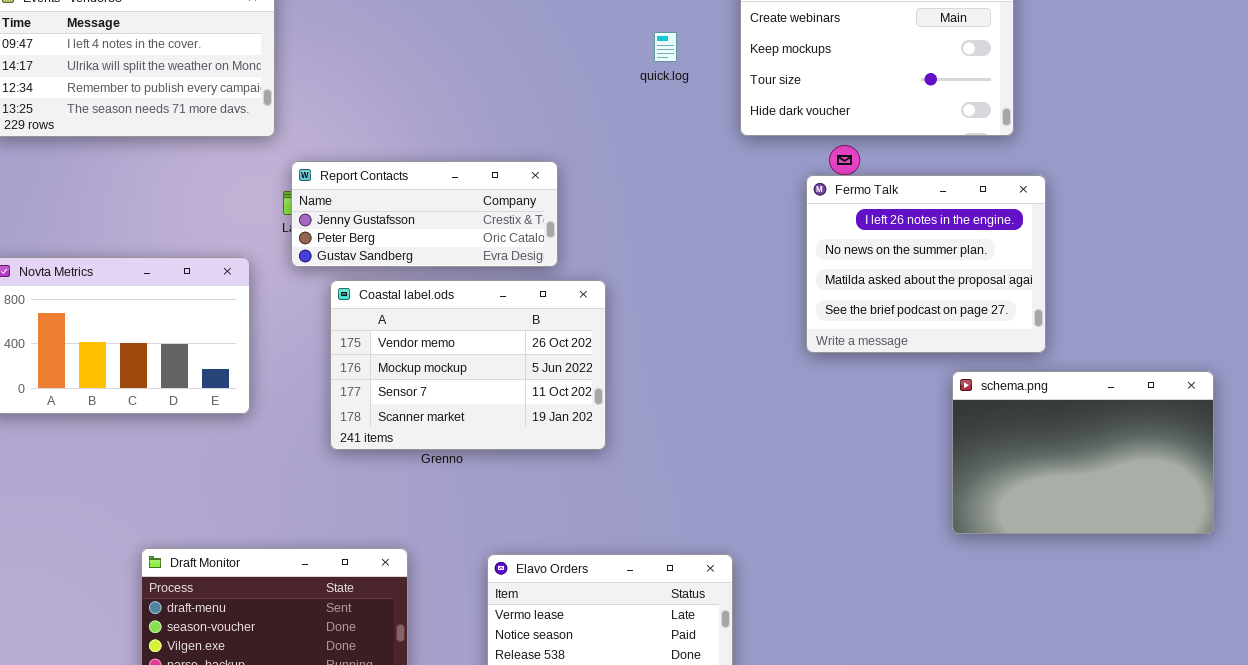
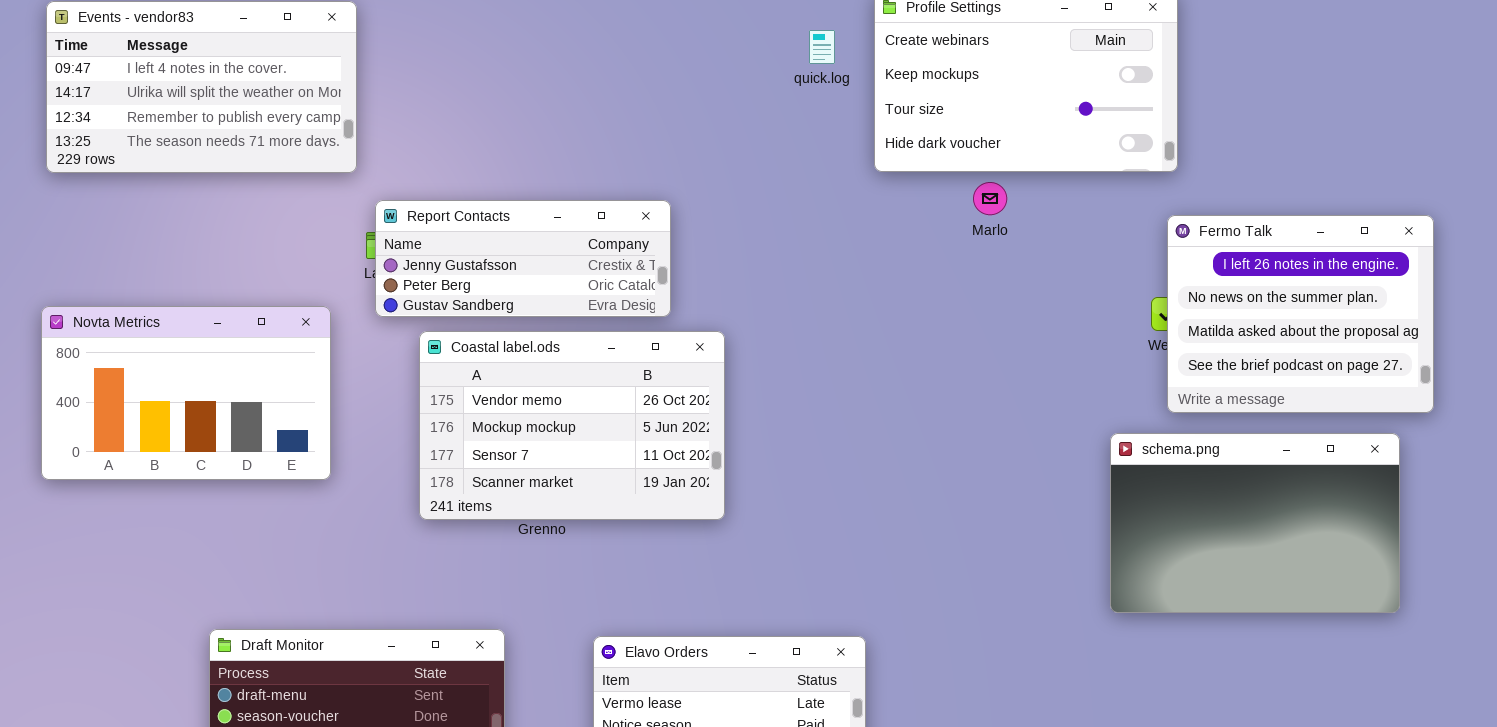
quick.log: [654,32,677,62] -> [809,30,835,64], moved
Fermo Talk: [806,175,1046,353] -> [1167,215,1434,413], moved

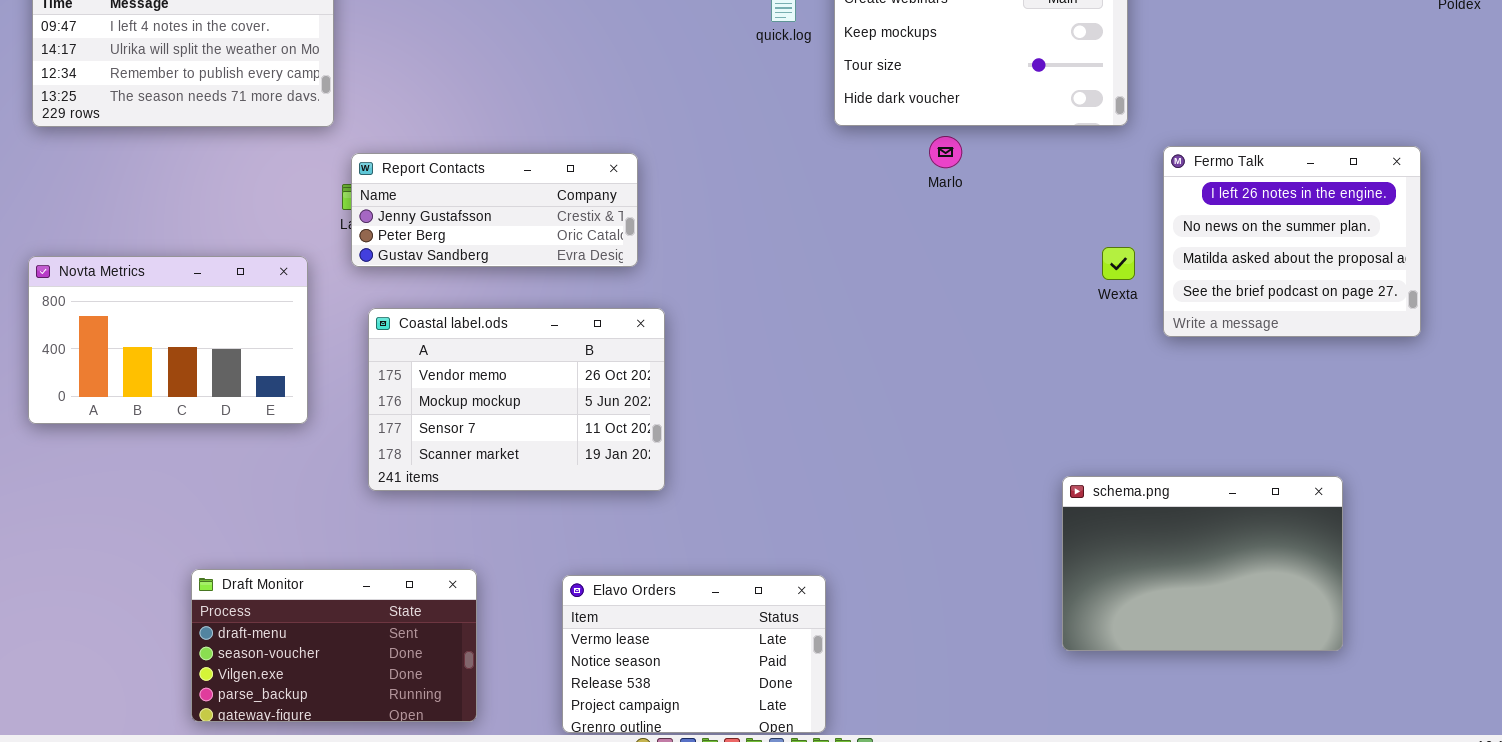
Fermo Talk: [1167,215,1434,413] -> [1163,146,1421,337], moved
Coastal label.ods: [419,331,725,520] -> [368,308,665,491], moved
schema.png: [1110,433,1400,613] -> [1062,476,1343,651], moved

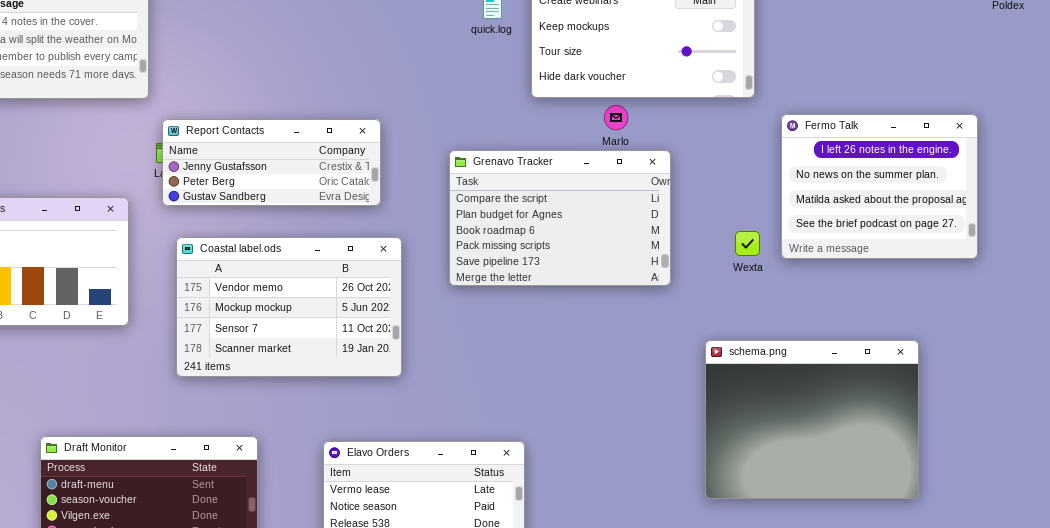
Grenavo Tracker: none -> [449,150,671,286], opened
Wexta: [1102,247,1135,280] -> [735,231,760,256], moved
schema.png: [1062,476,1343,651] -> [705,340,919,499], resized

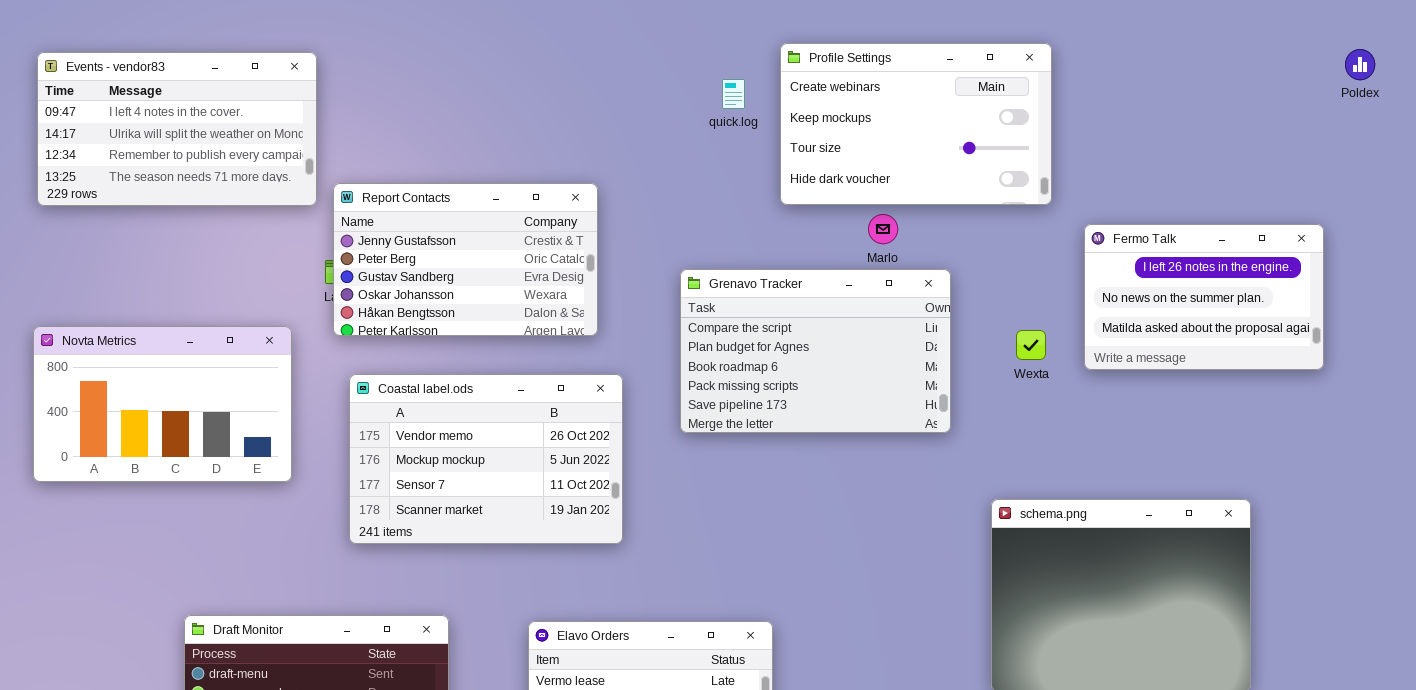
Fermo Talk: [781,114,978,259] -> [1084,224,1324,370], resized
Report Contacts: [162,119,381,206] -> [333,183,598,336], resized
Wexta: [735,231,760,256] -> [1016,330,1046,360], moved

